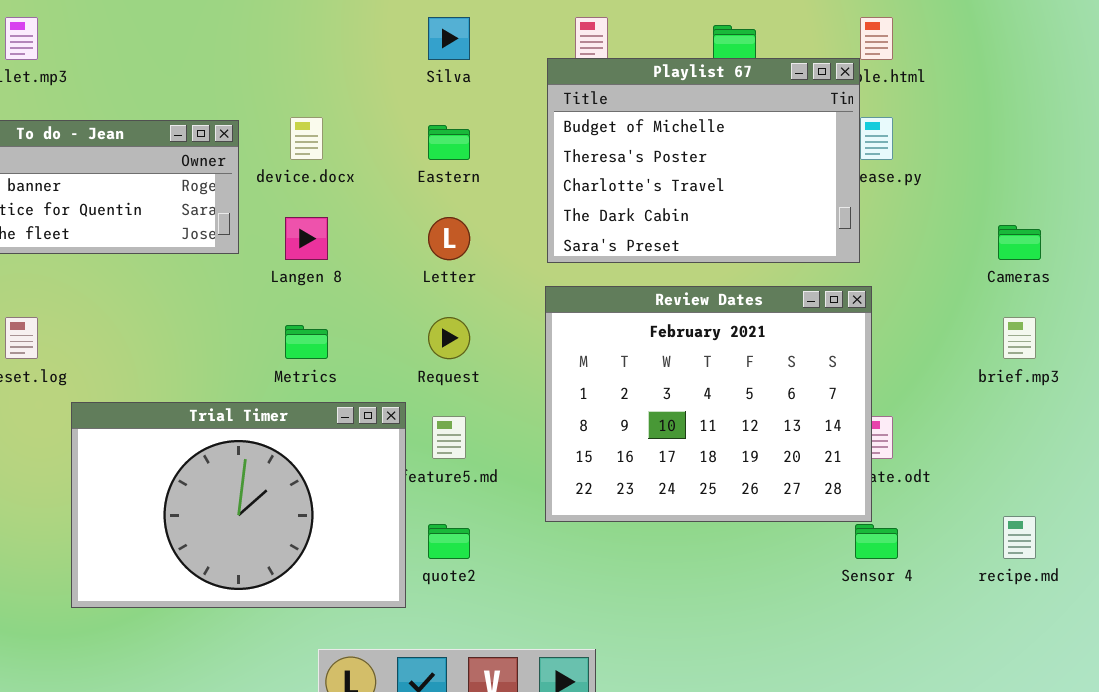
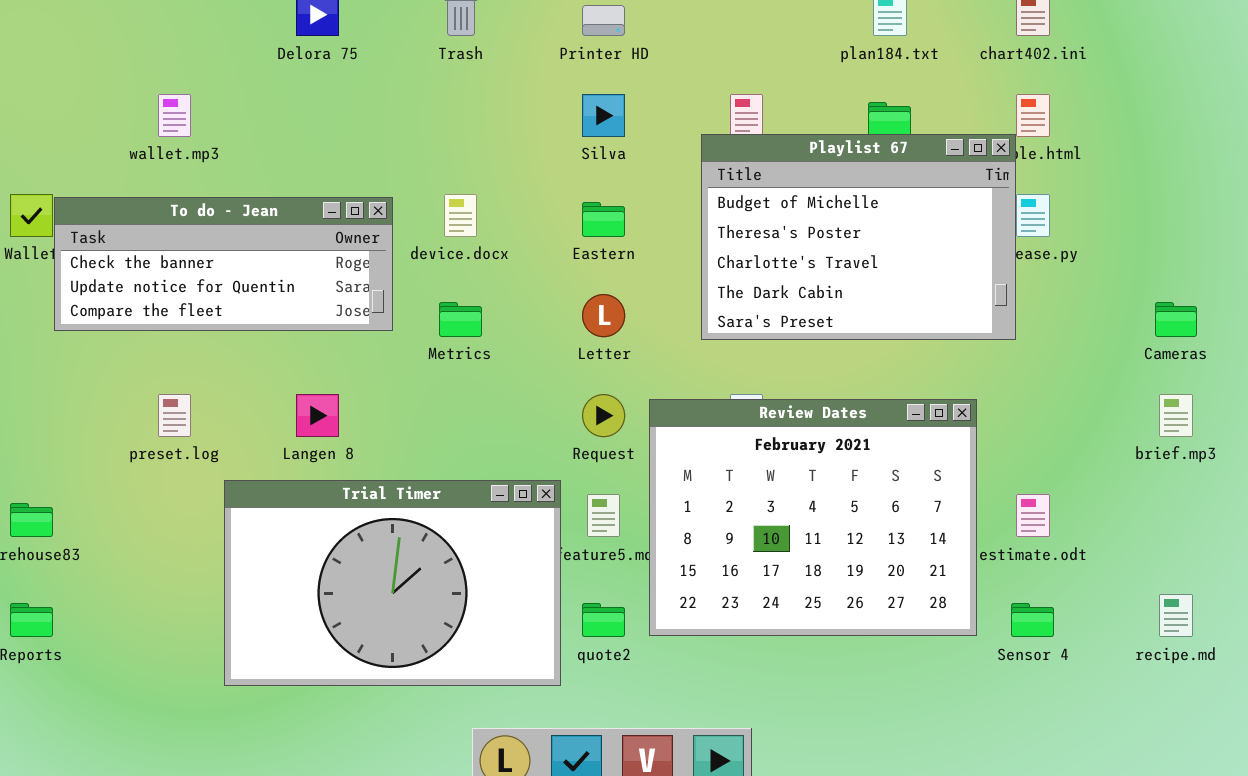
Langen 8: [285,217,328,260] -> [296,394,339,437], moved
Review Dates: [545,286,872,522] -> [649,399,977,636], moved
Metrics: [285,325,328,359] -> [439,302,482,337], moved

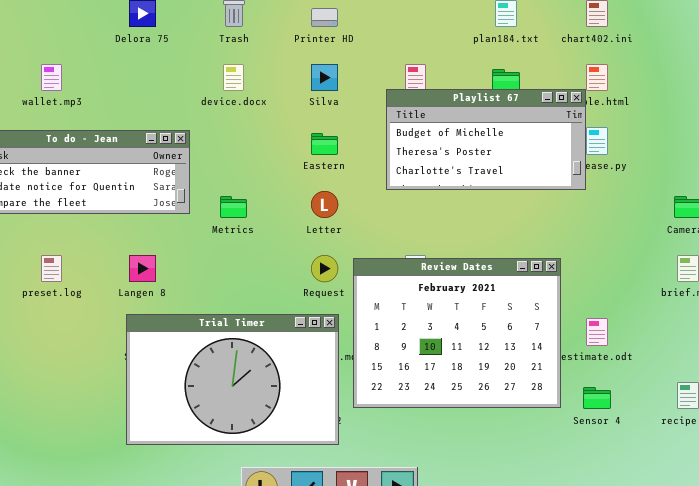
Playlist 67: [701,134,1016,340] -> [386,89,586,190], resized
device.docx: [444,194,477,237] -> [223,64,244,91], moved
Trial Timer: [224,480,561,686] -> [126,314,339,445], moved

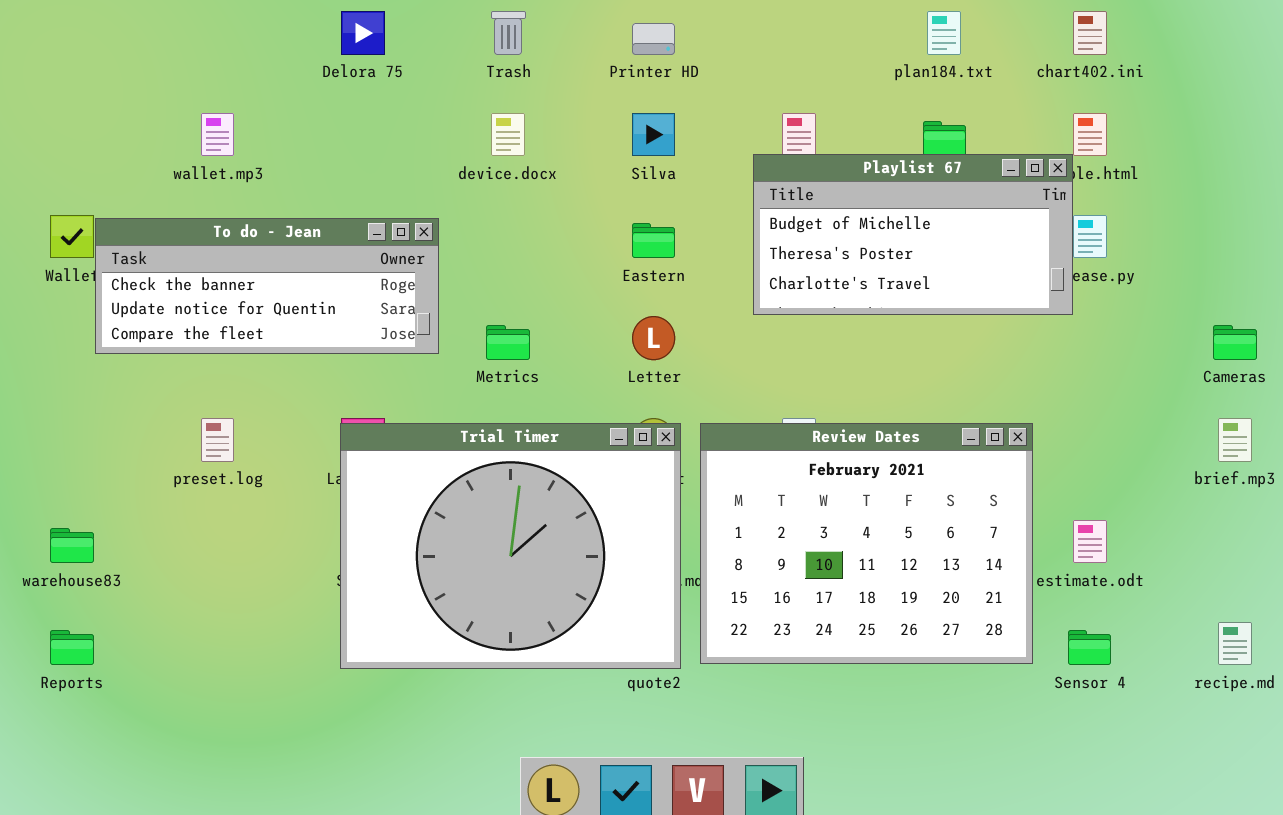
Trial Timer: [126,314,339,445] -> [340,423,681,669], moved, resized

